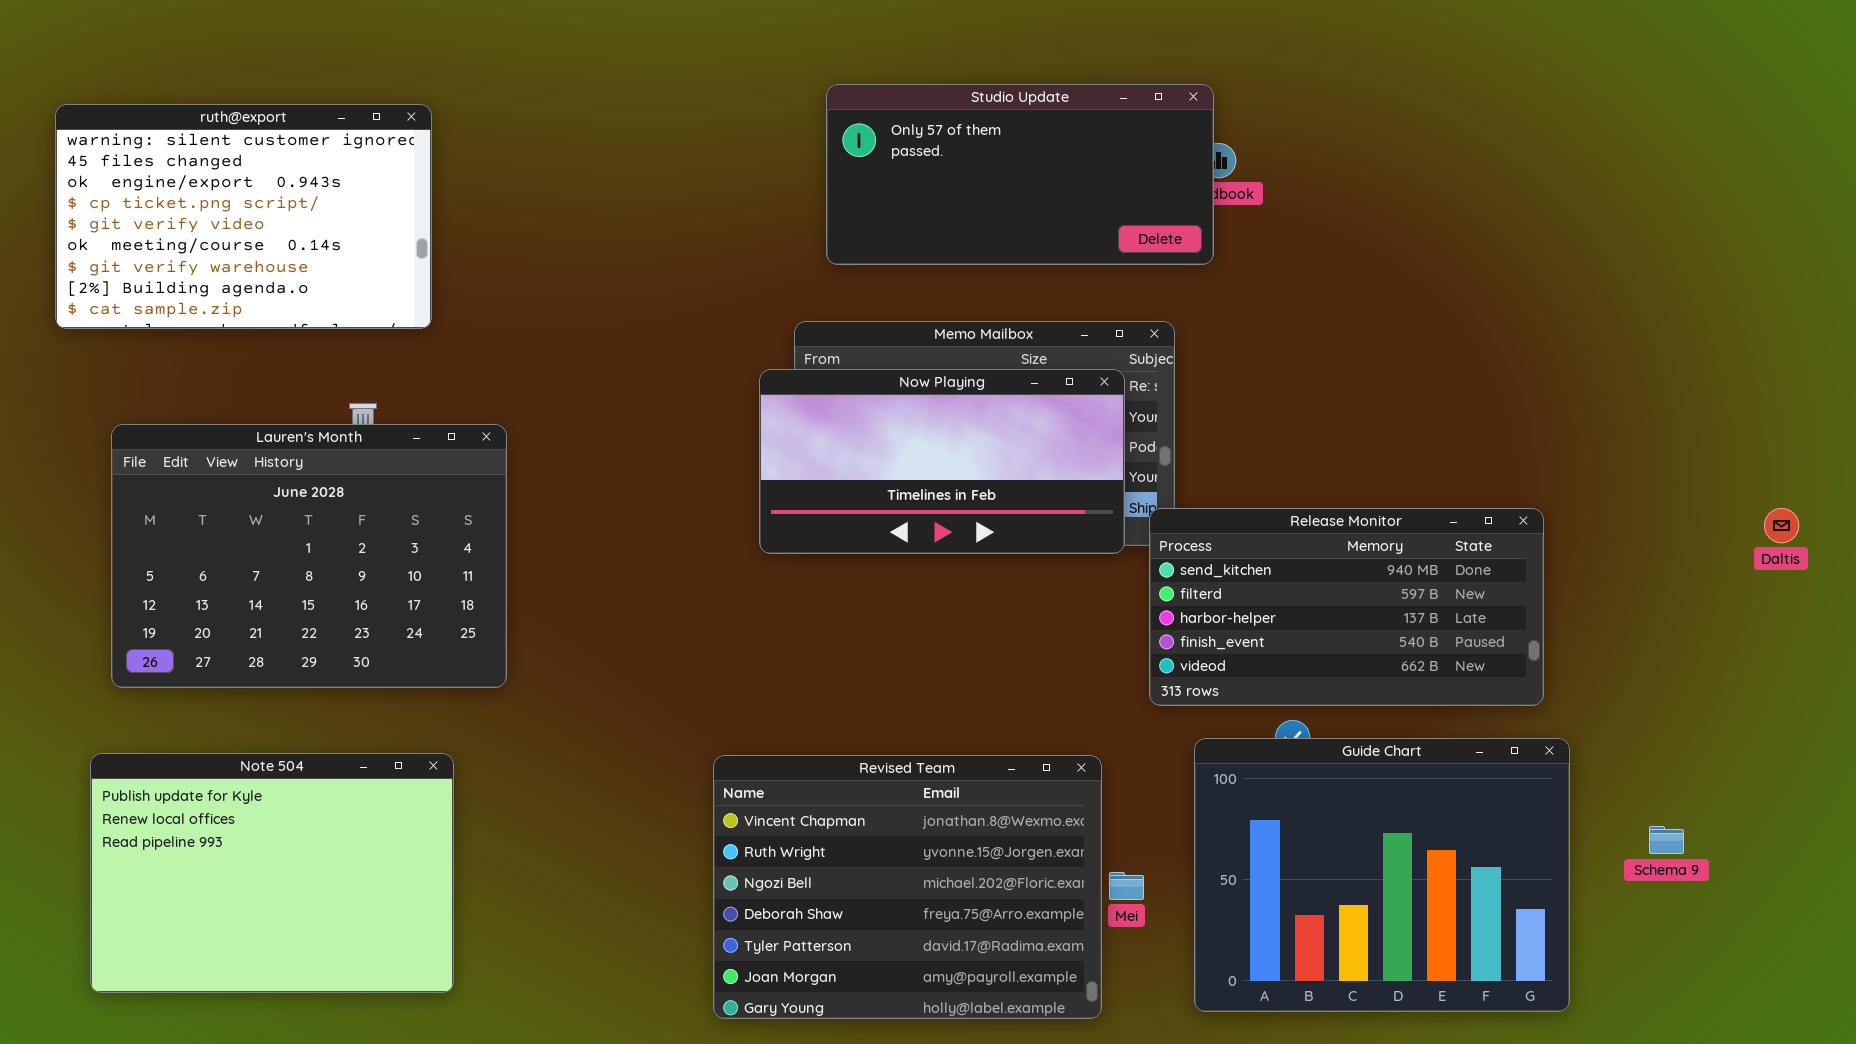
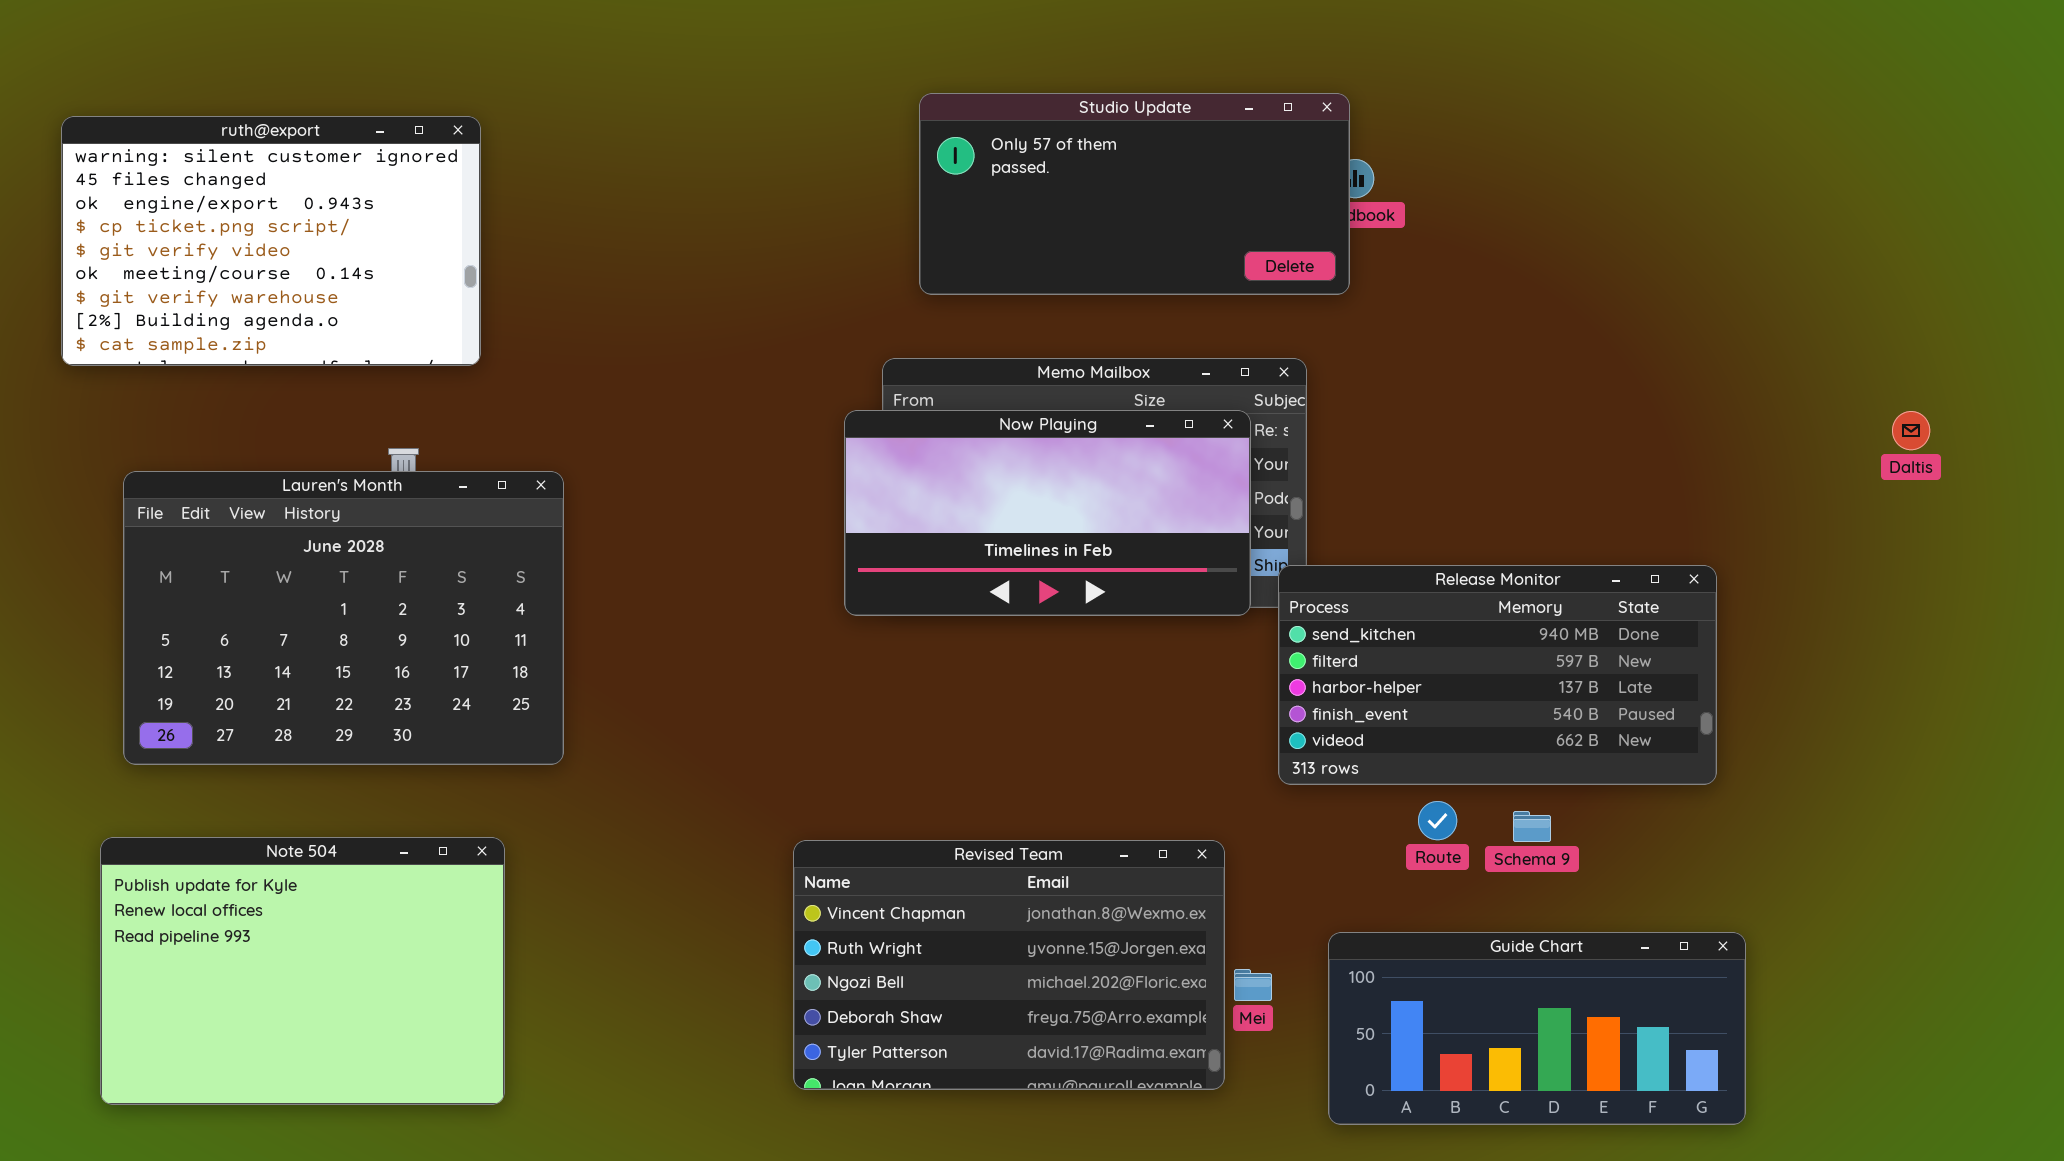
Daltis: [1764,508,1799,543] -> [1892,411,1930,450], moved
Guide Chart: [1194,738,1570,1012] -> [1328,932,1746,1125], resized
Revised Team: [713,755,1102,1019] -> [793,840,1225,1090], resized
Schema 9: [1649,826,1684,854] -> [1513,811,1551,842], moved

